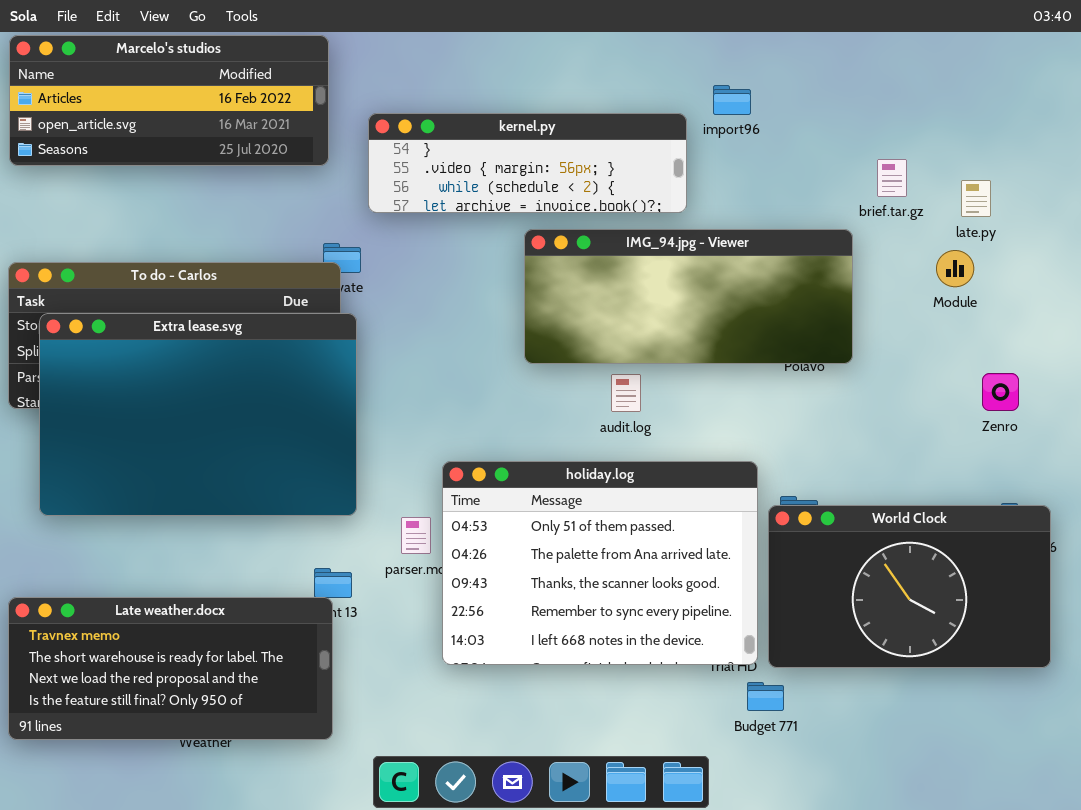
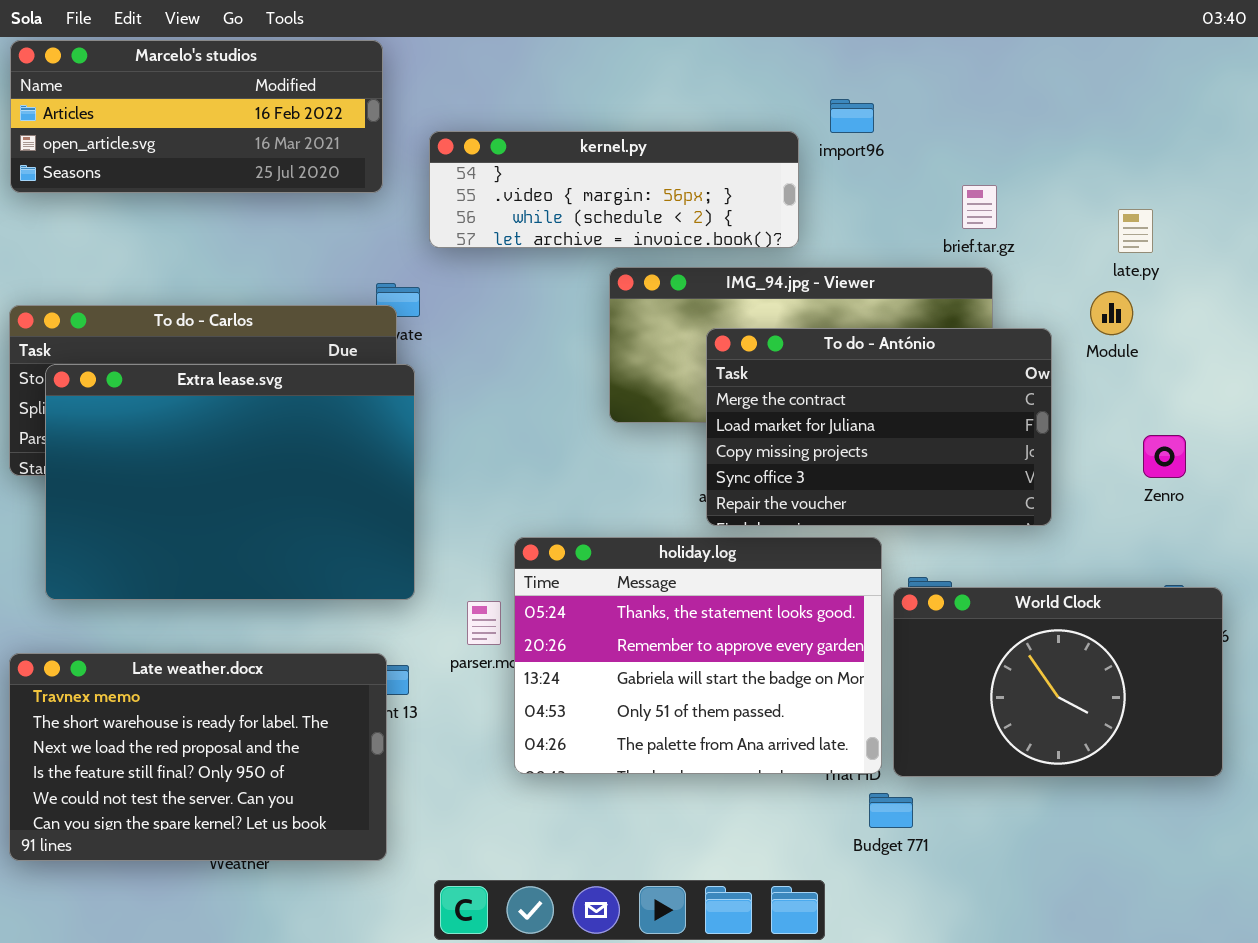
brief.tar.gz: [877,159,907,197] -> [962,185,997,229], moved
To do - António: none -> [706,328,1052,526], opened
holiday.log: [442,461,758,665] -> [514,537,882,774], scrolled up 3 rows
Late weather.docx: [8,597,333,740] -> [9,653,387,861], resized

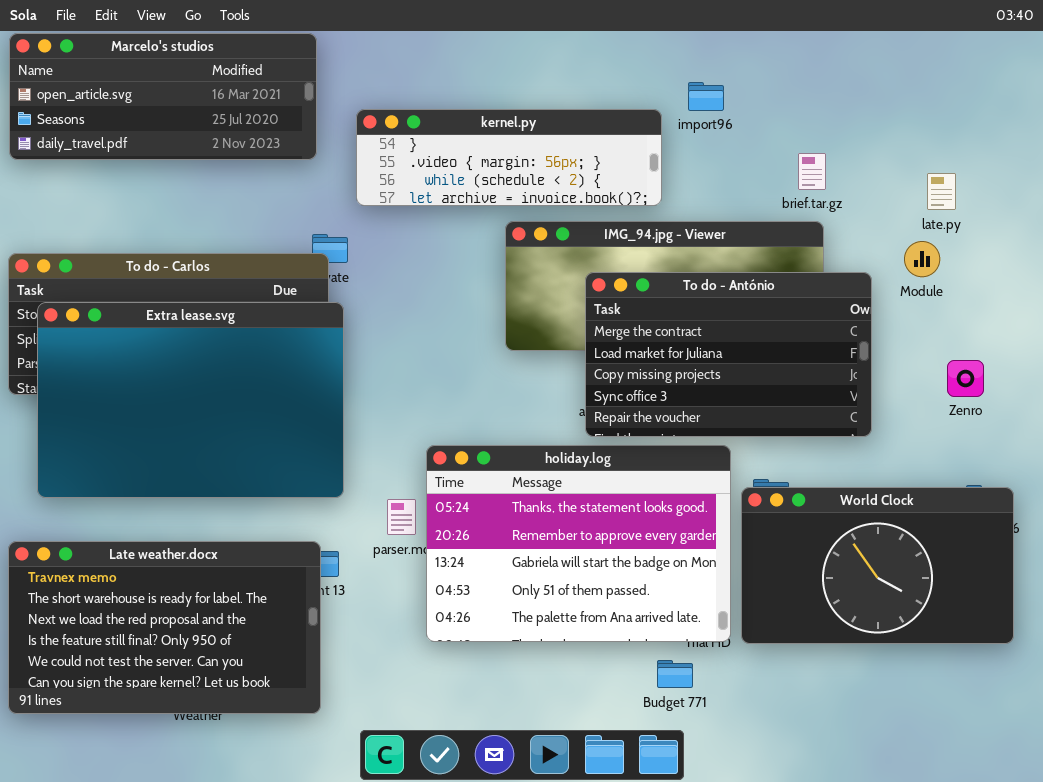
Marcelo's studios: [10,40,383,193] -> [9,33,317,160], scrolled down 1 row
Budget 771: [869,793,913,828] -> [657,660,693,688], moved

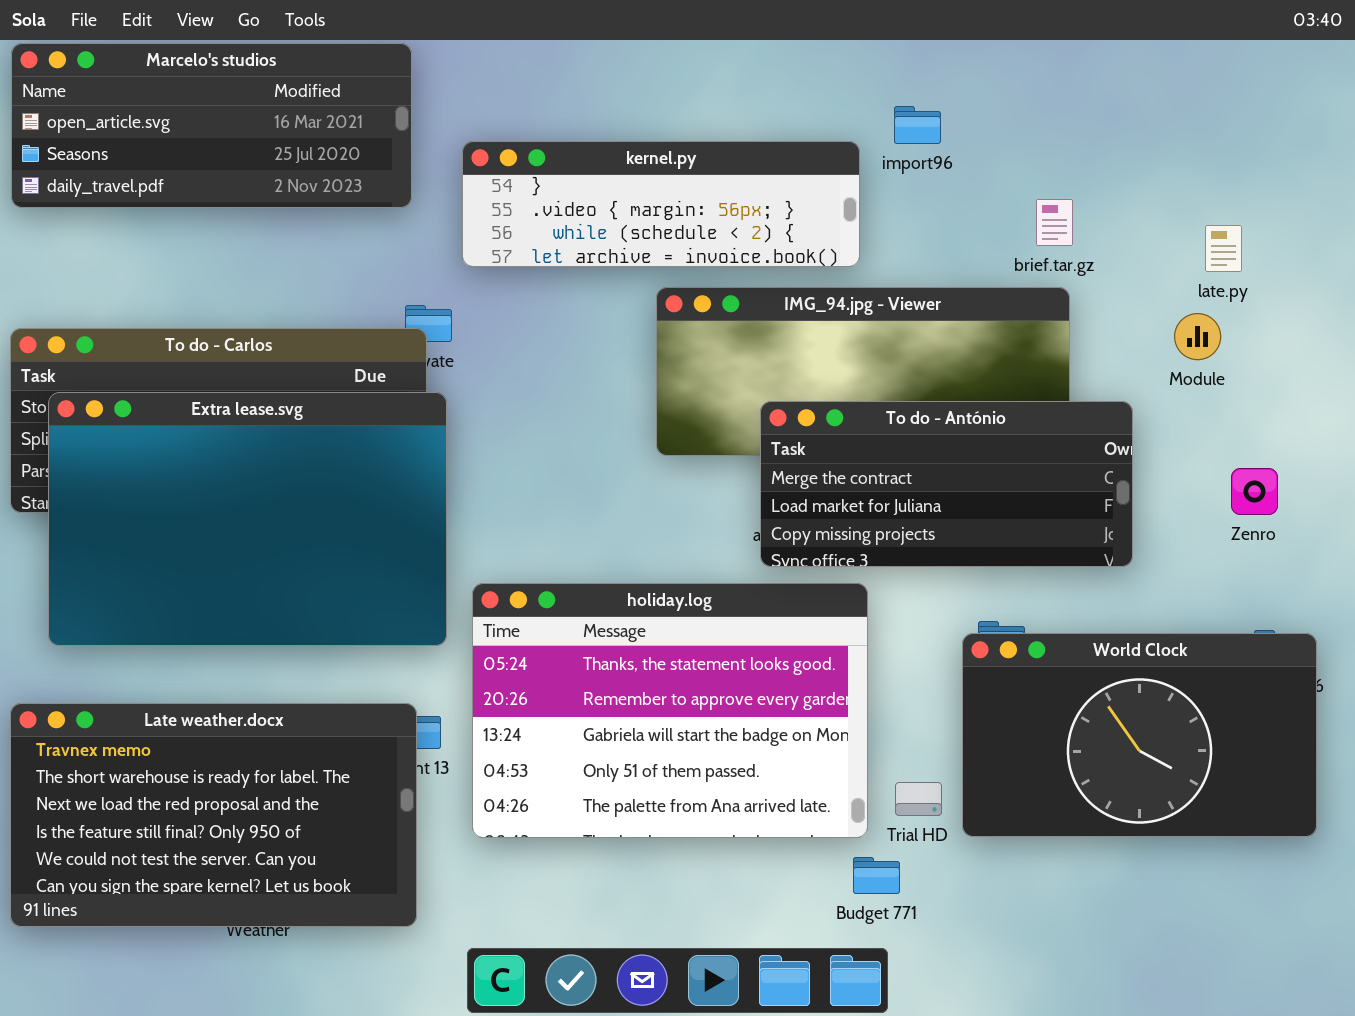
To do - António: [585,272,872,437] -> [760,401,1133,567], resized
holiday.log: [426,445,731,642] -> [472,583,868,838], moved

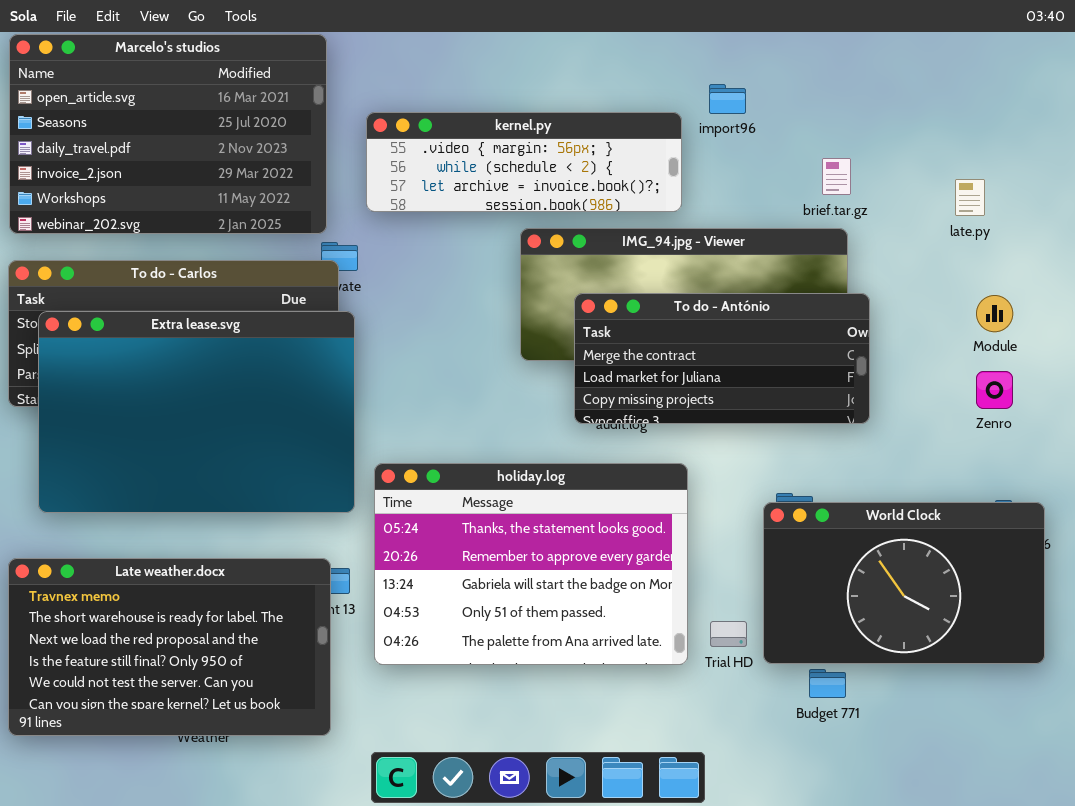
Marcelo's studios: [11,43,412,208] -> [9,34,327,234], resized
kernel.py: [462,141,860,267] -> [366,112,682,212], scrolled down 1 row
Module: [1174,313,1221,360] -> [976,295,1013,332], moved
To do - António: [760,401,1133,567] -> [574,293,870,424], moved
Budget 771: [853,857,900,894] -> [809,669,846,698], moved

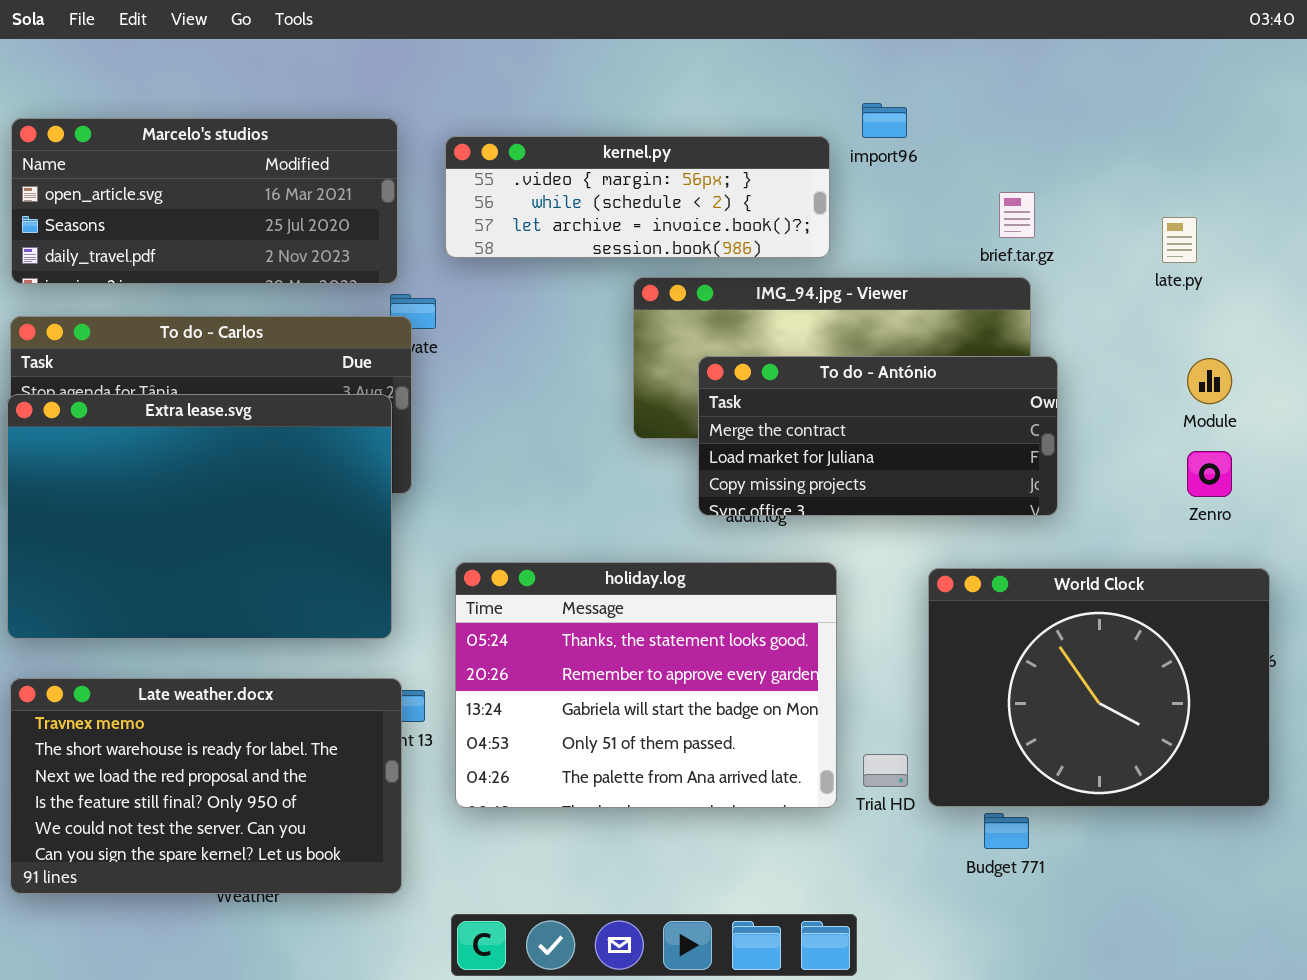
Marcelo's studios: [9,34,327,234] -> [11,118,398,284], resized
Extra lease.svg: [38,311,355,513] -> [7,394,392,639], moved
World Clock: [763,502,1045,664] -> [928,568,1270,807], resized

